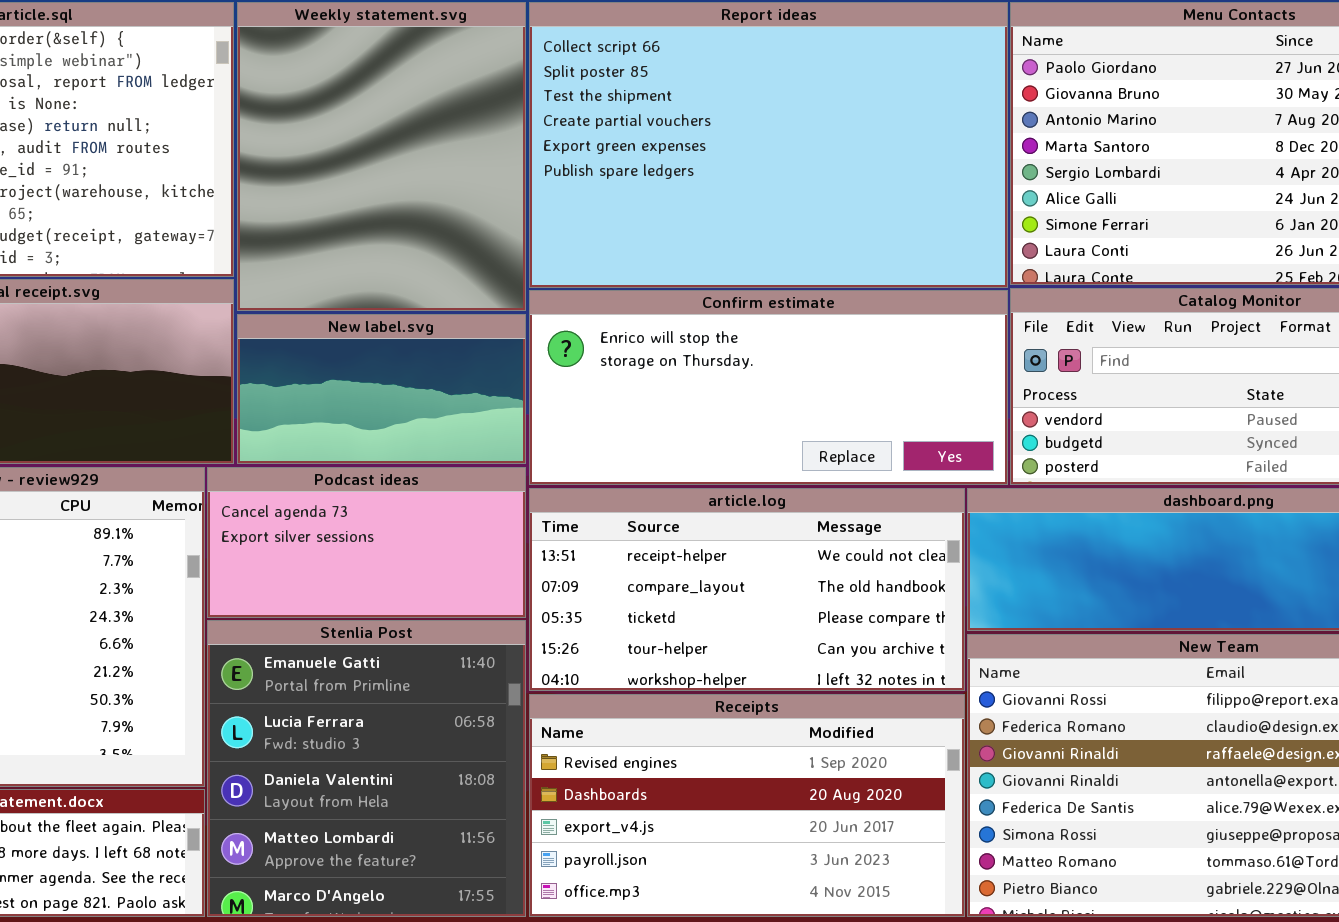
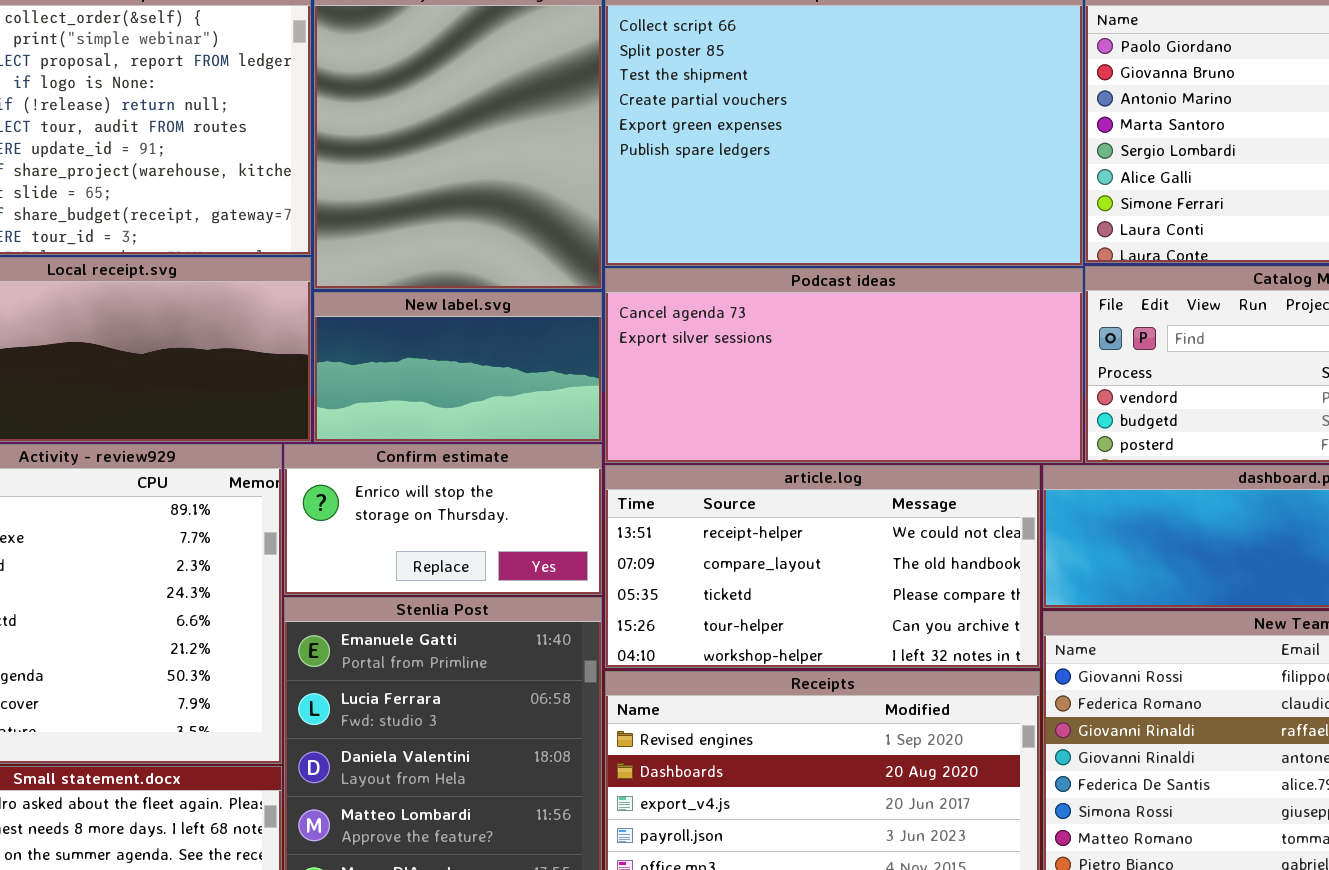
Confirm estimate: [529,290,1008,485] -> [284,444,602,595], moved, resized
Podcast ideas: [207,467,526,618] -> [605,268,1083,463], moved, resized

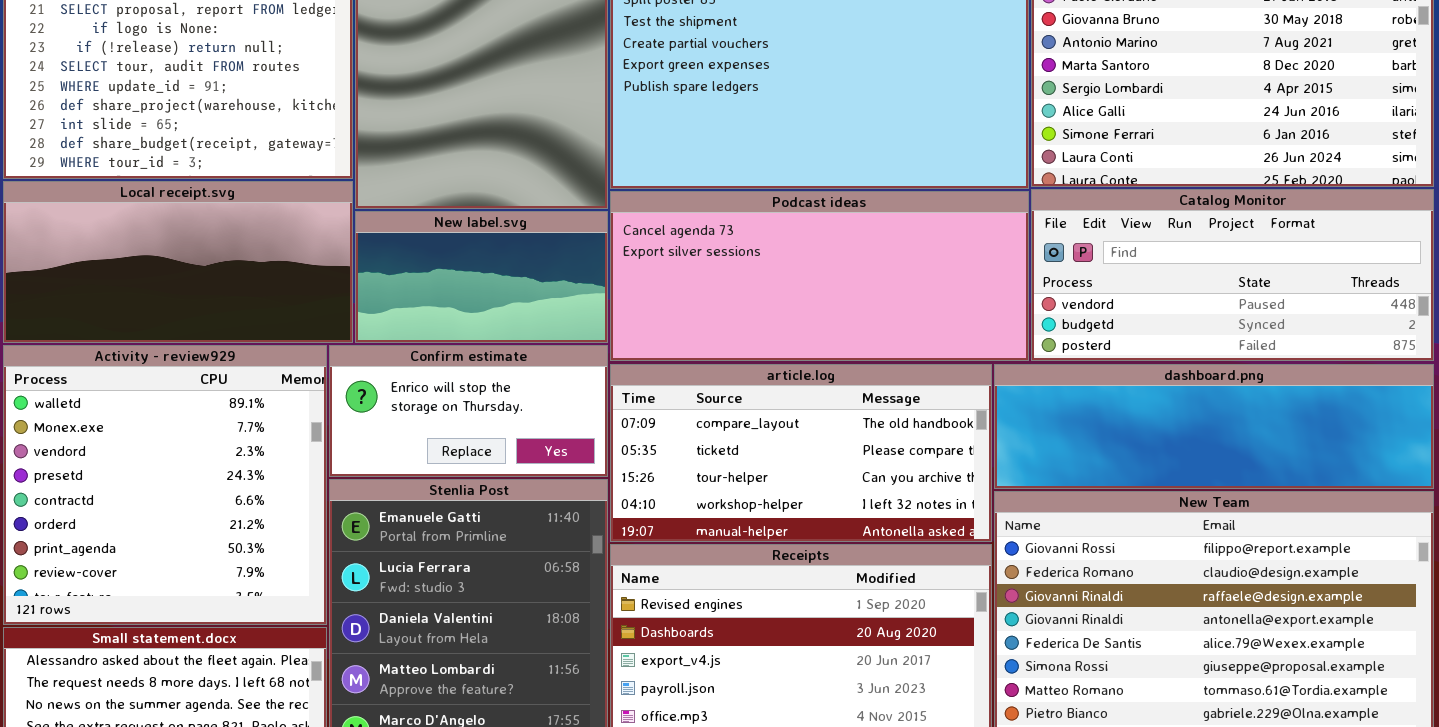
article.log: [605,465,1040,668] -> [610,364,992,542], scrolled down 1 row

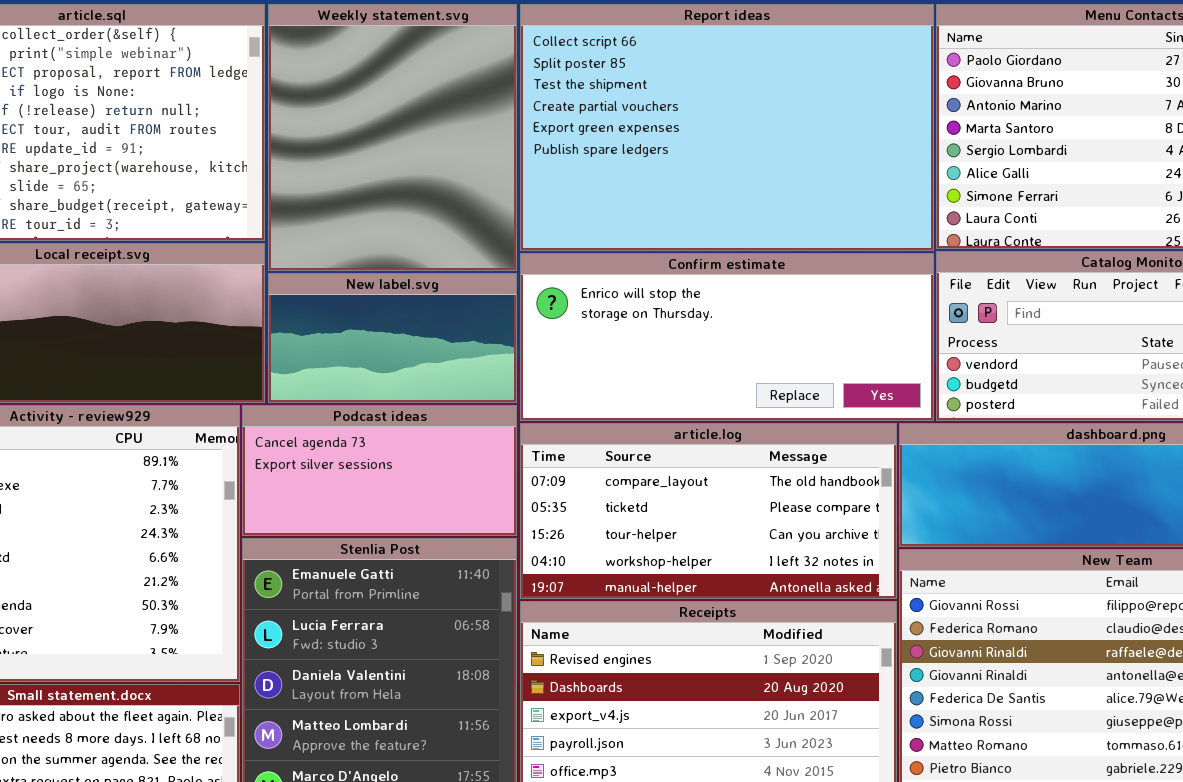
Podcast ideas: [610,191,1029,361] -> [242,405,517,536], moved, resized
Confirm estimate: [329,345,608,477] -> [520,253,934,421], moved, resized

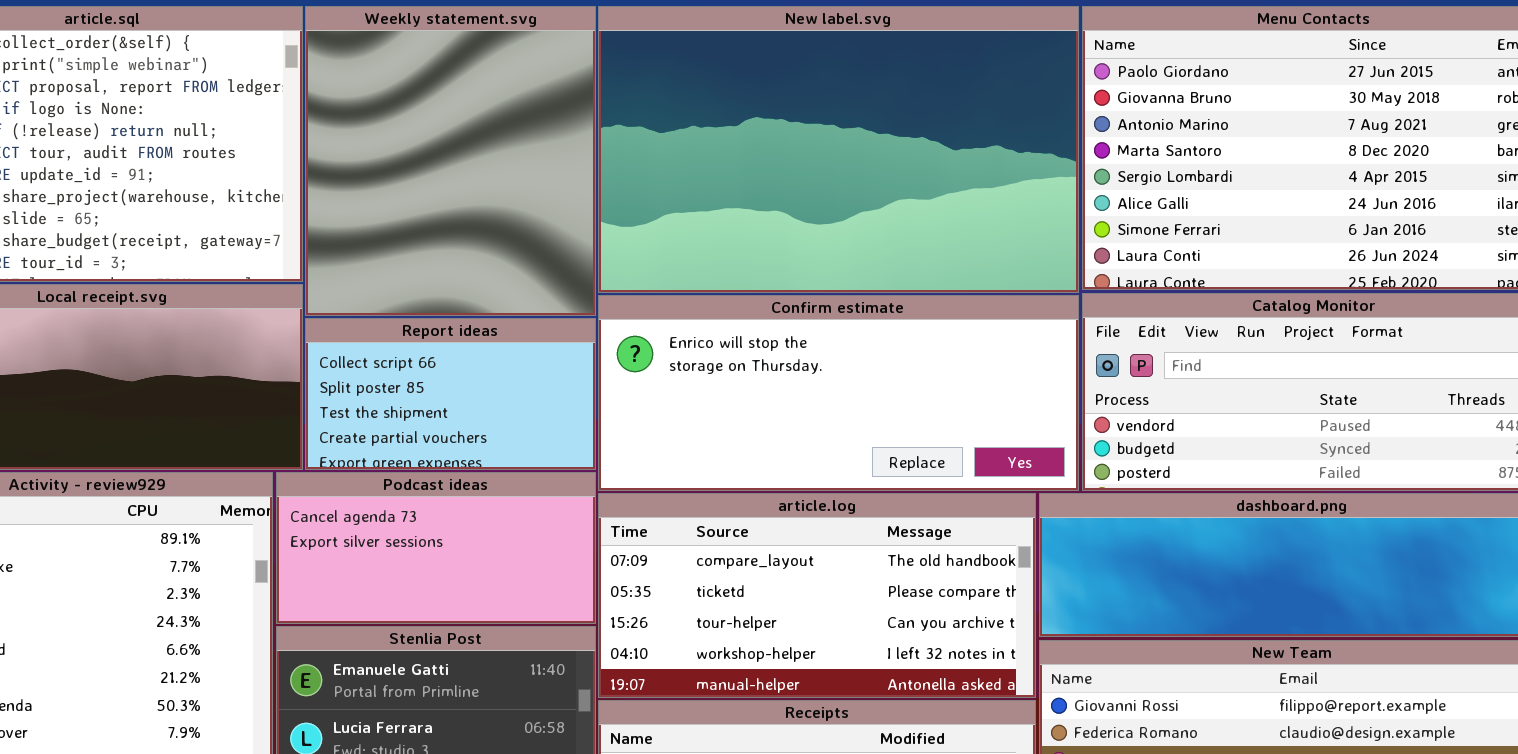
Report ideas: [520,4,934,251] -> [305,318,596,470], moved, resized
New label.svg: [268,273,517,403] -> [598,6,1079,293], moved, resized

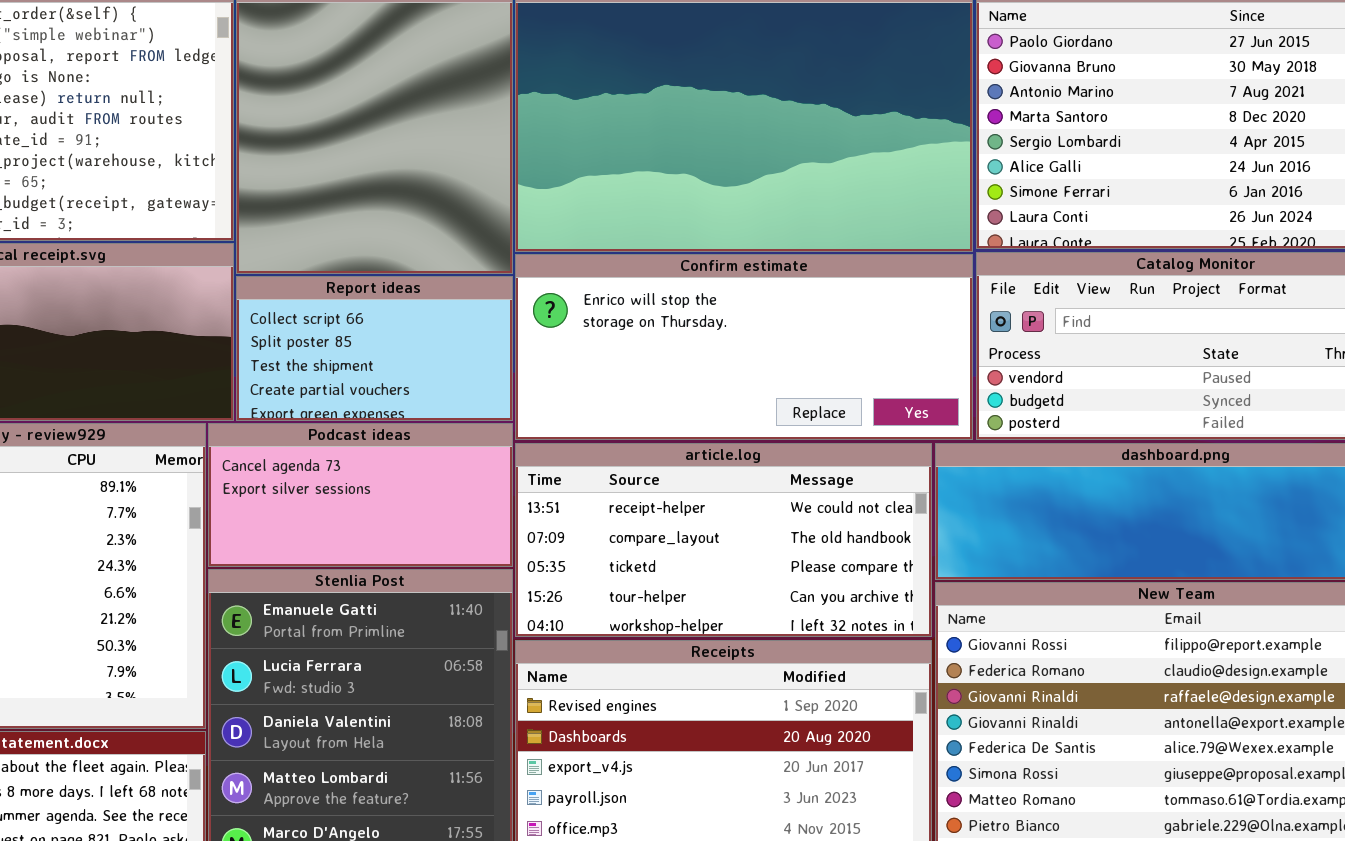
article.log: [598,493,1036,698] -> [515,443,932,637], scrolled up 1 row

